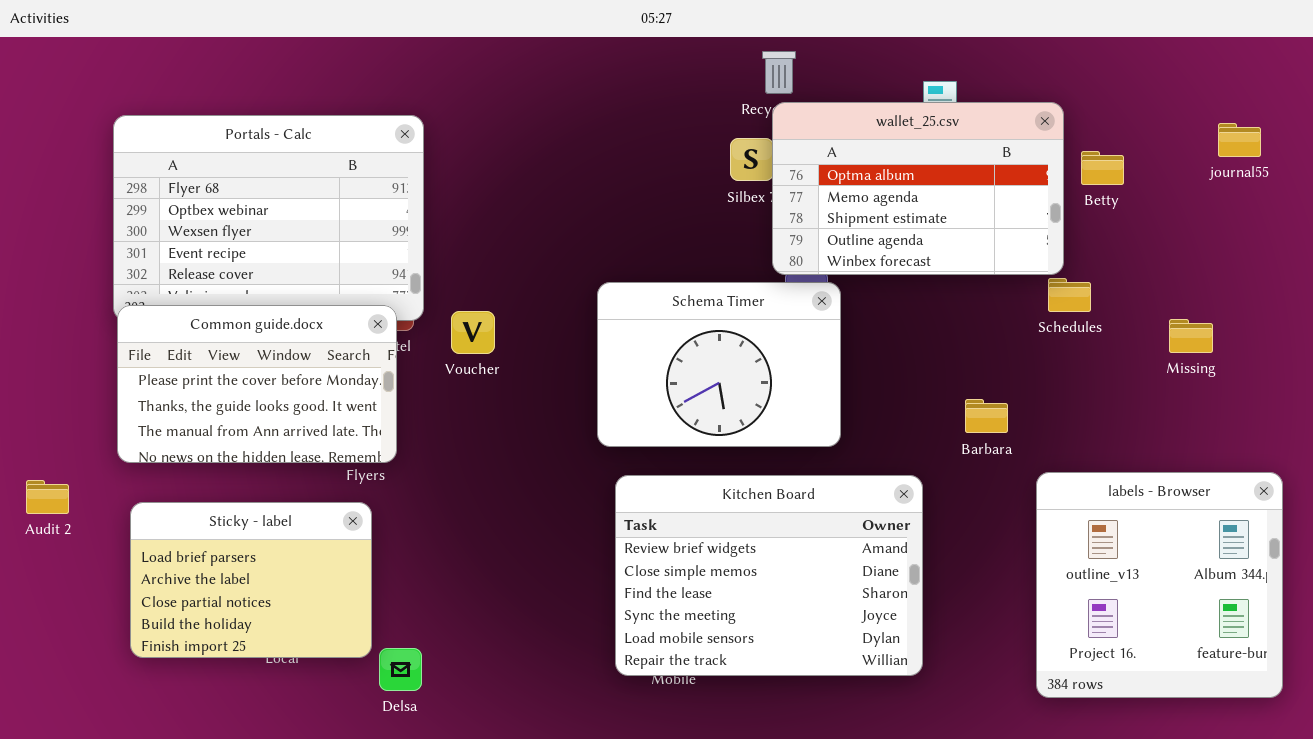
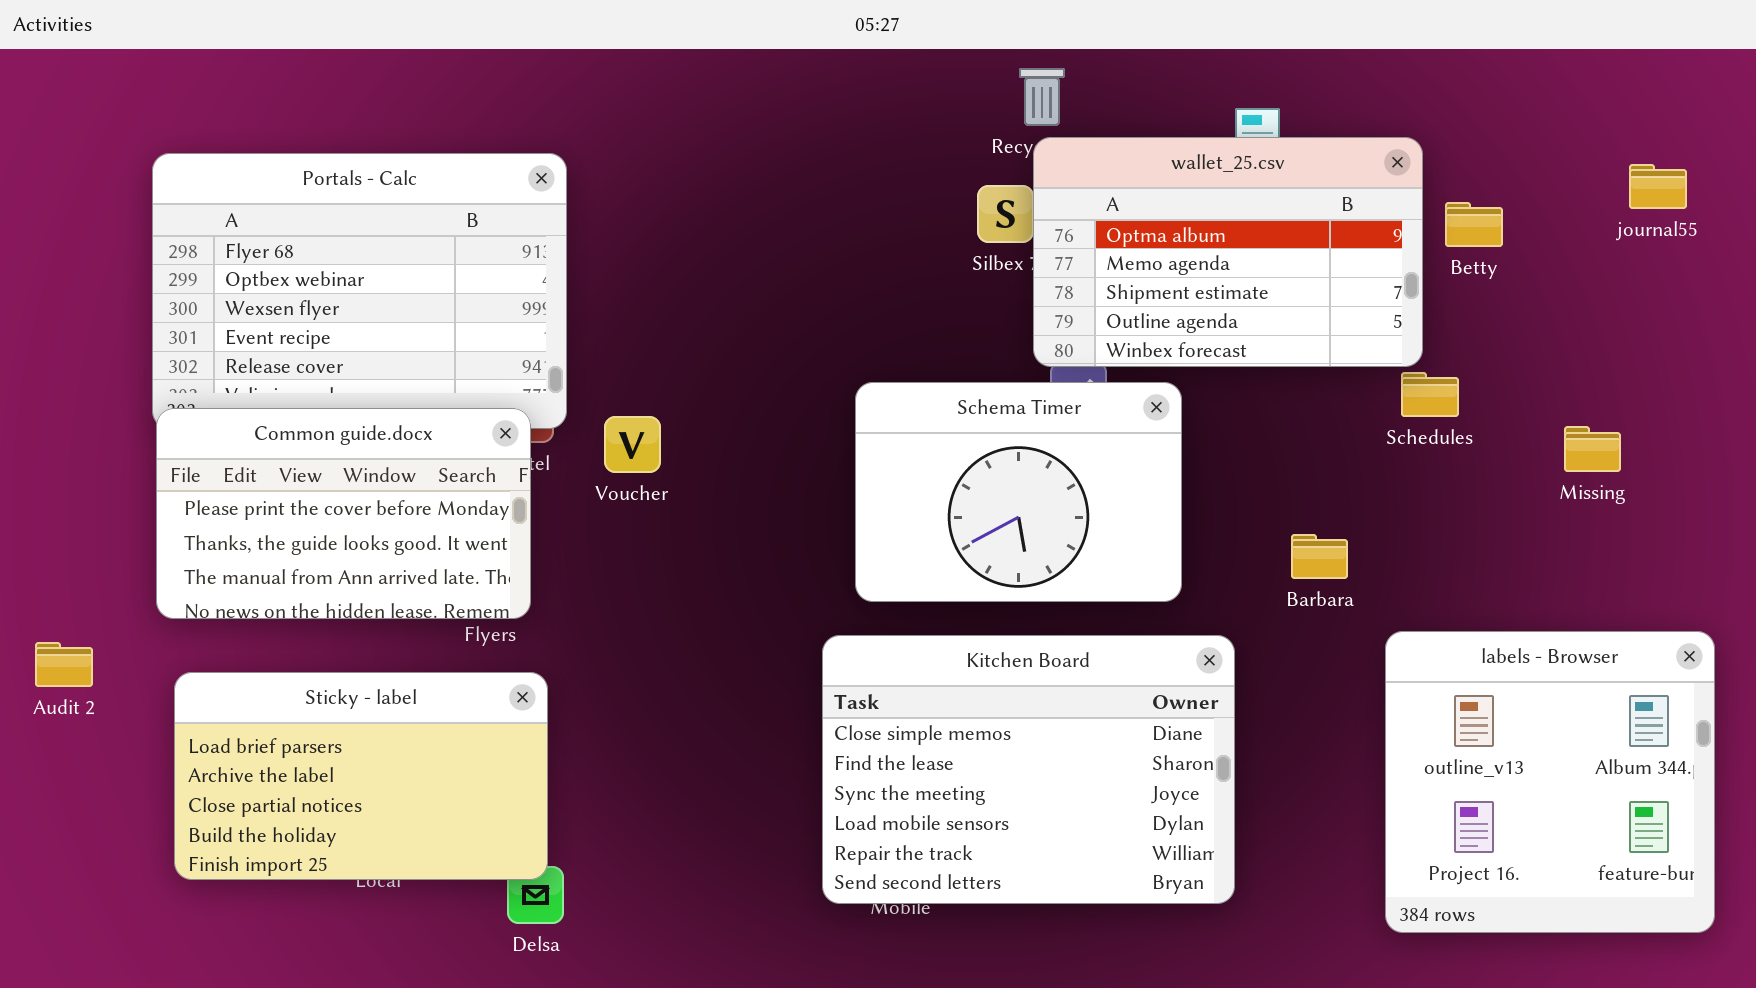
Schema Timer: [597,282,841,447] -> [855,382,1182,602], moved
Kitchen Board: [615,475,923,676] -> [822,635,1235,904], scrolled down 1 row
Sticky - label: [130,502,372,658] -> [174,672,548,880], resized

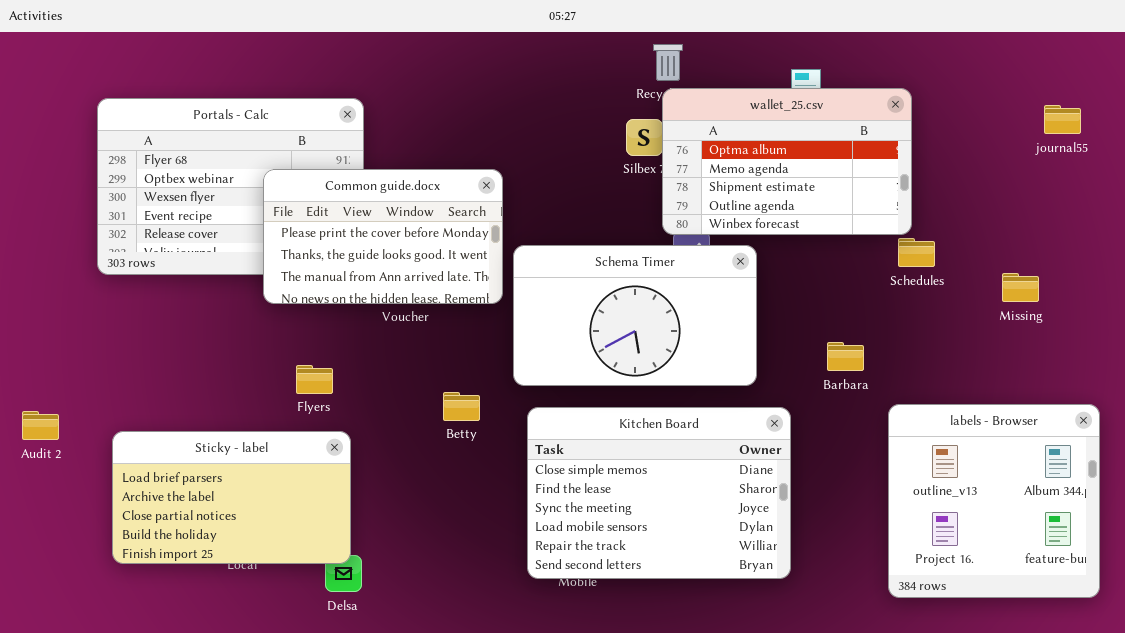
Betty: [1445,202,1503,247] -> [443,392,480,421], moved
Schema Timer: [855,382,1182,602] -> [513,245,757,386], resized
Common guide.docx: [156,408,531,619] -> [263,169,503,304], moved

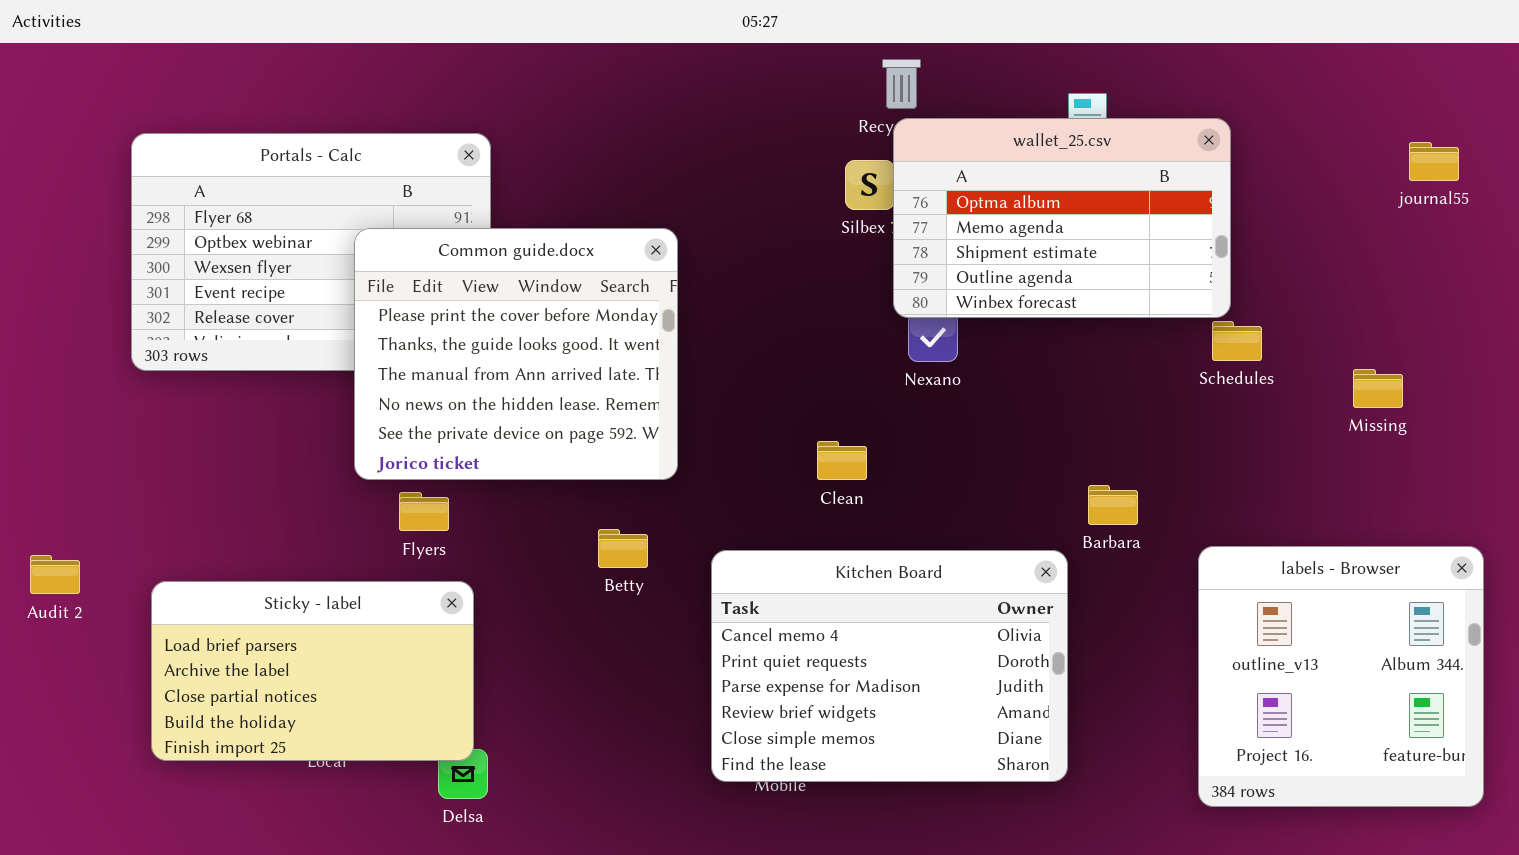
Common guide.docx: [263,169,503,304] -> [354,228,678,480], resized
Schema Timer: [513,245,757,386] -> none, closed
Barbara: [827,342,864,371] -> [1088,485,1138,525], moved
Kitchen Board: [527,407,791,579] -> [711,550,1068,782], scrolled up 4 rows

